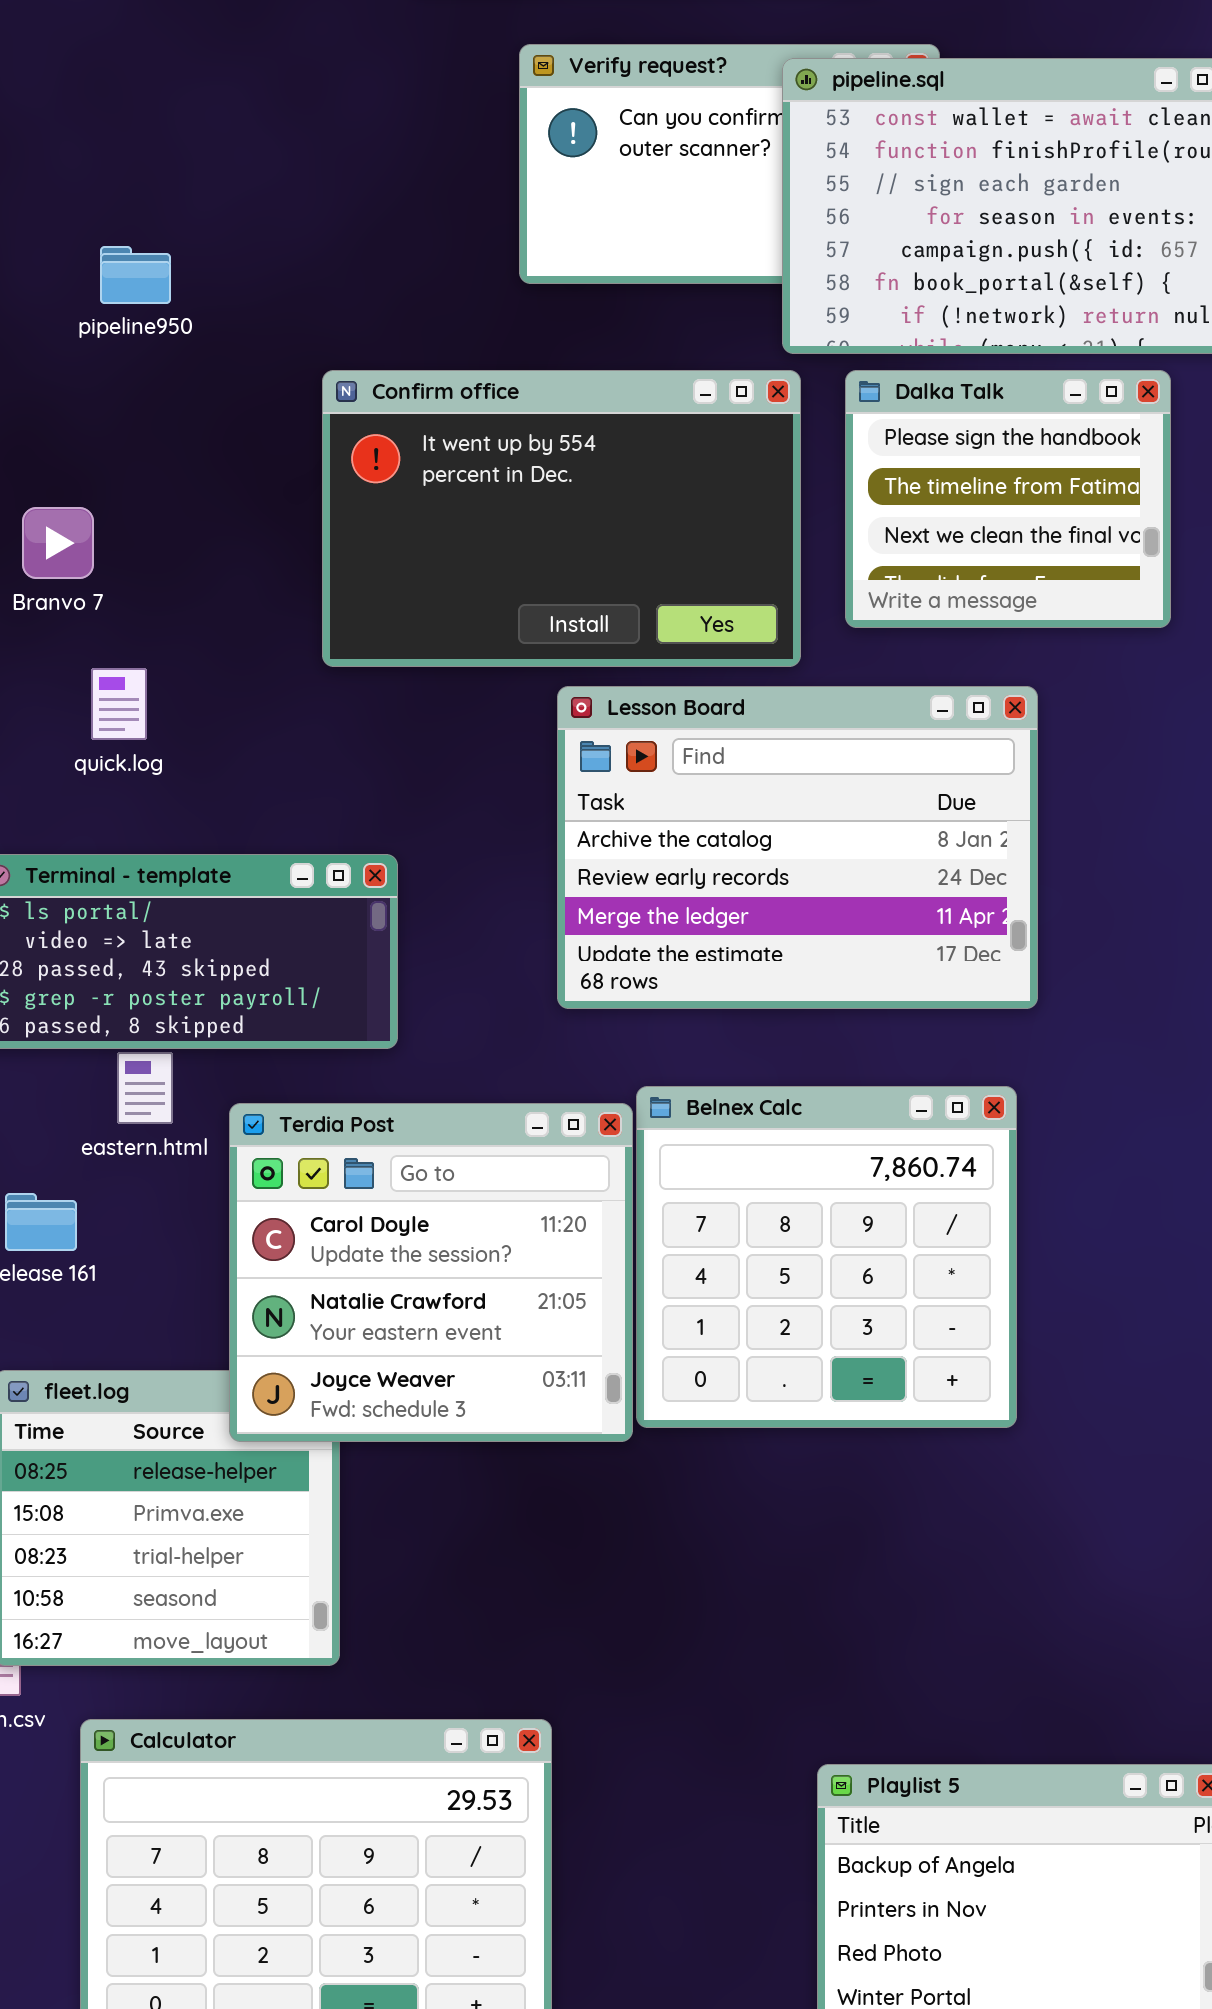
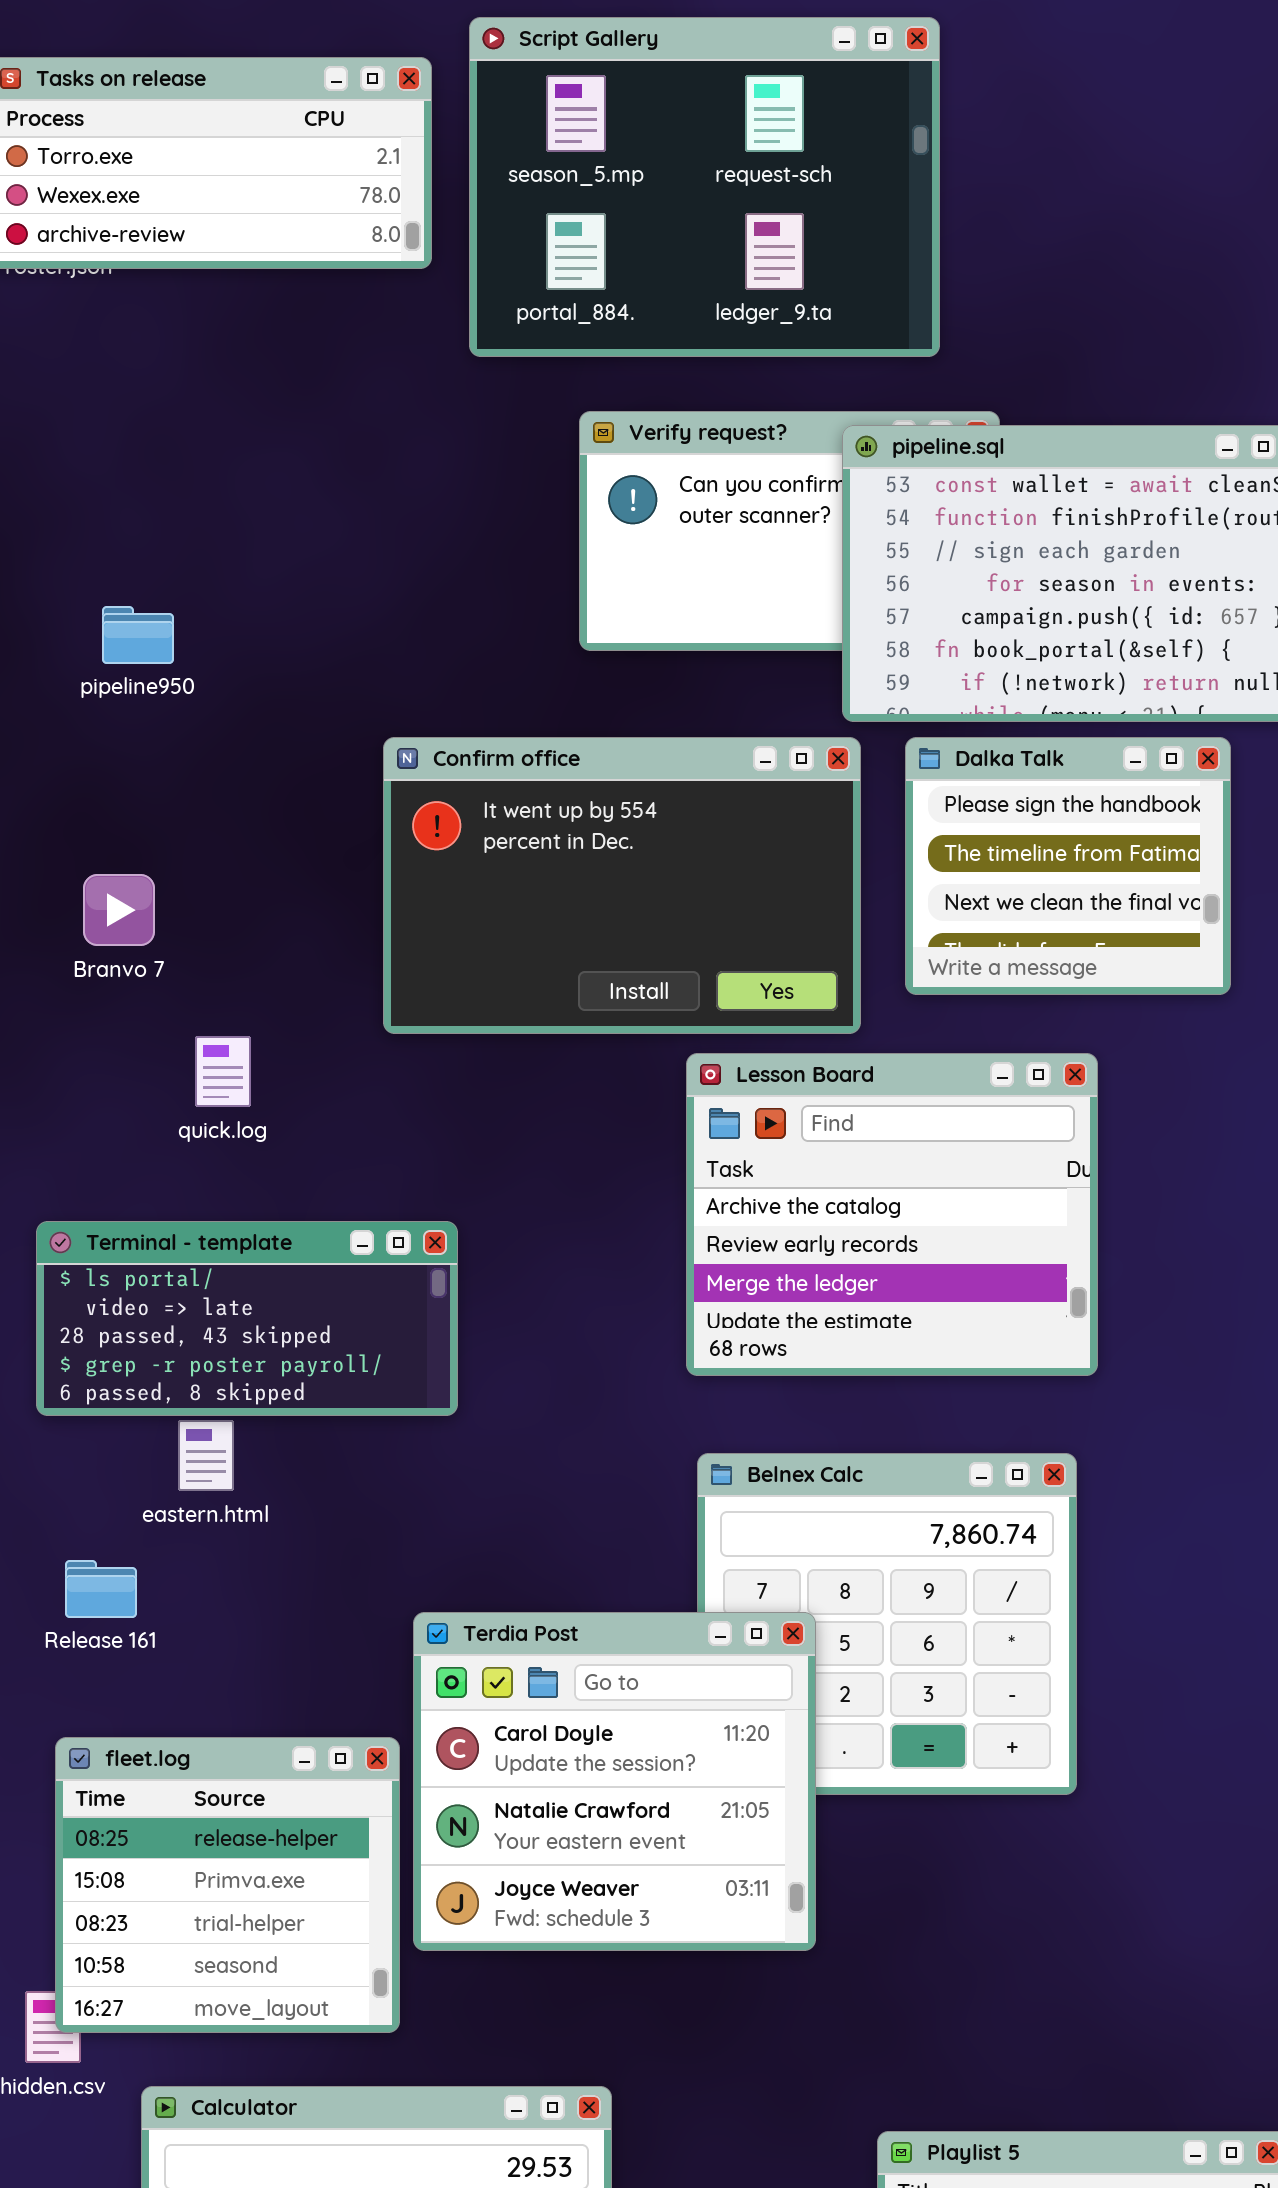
pipeline950: [100,246,171,304] -> [102,606,174,664], moved
quick.log: [91,668,147,740] -> [195,1036,251,1107], moved
Lesson Board: [557,686,1038,1009] -> [686,1053,1098,1376], resized
Terdia Post: [229,1103,633,1442] -> [413,1612,816,1951], moved

